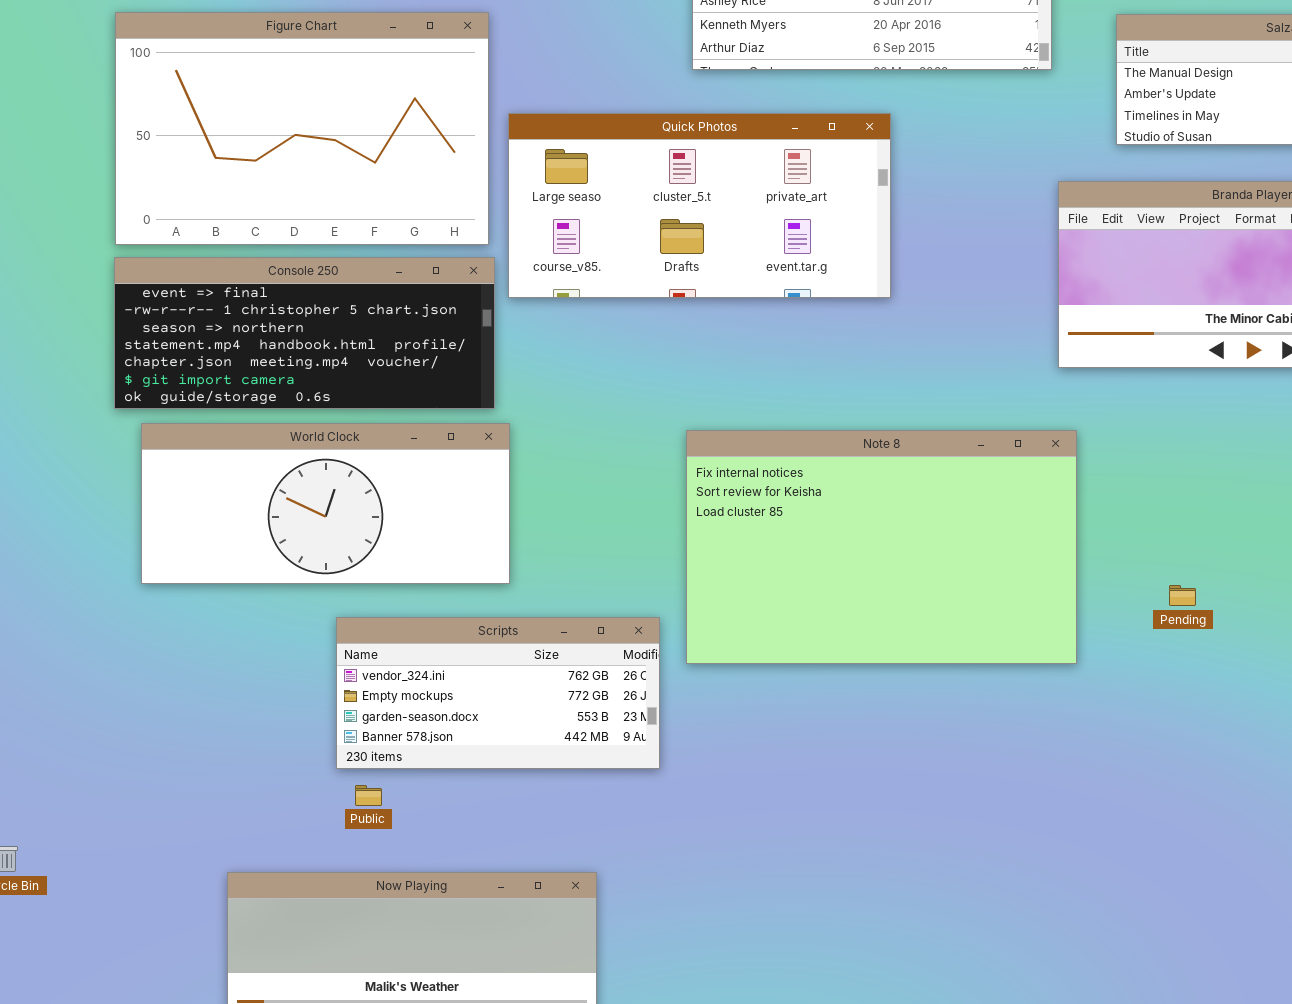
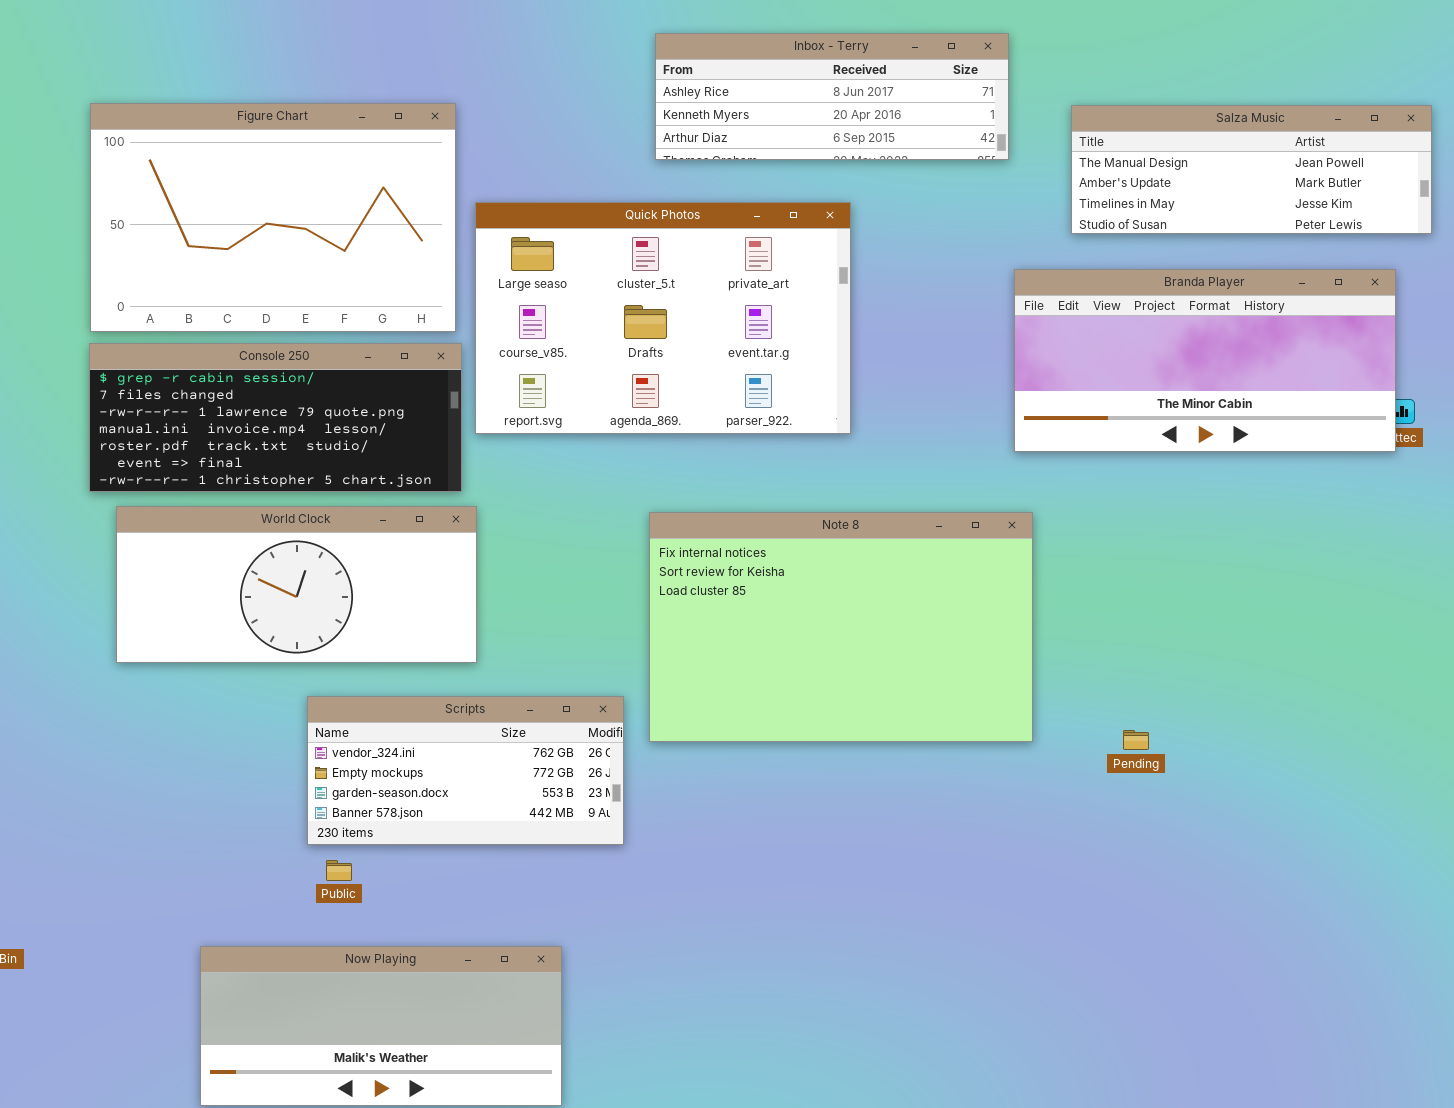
Quick Photos: [508,113,891,298] -> [475,202,851,434], resized
Console 250: [114,257,495,409] -> [89,343,462,492], scrolled up 5 rows
Pending: [1169,585,1196,606] -> [1123,730,1149,750], moved

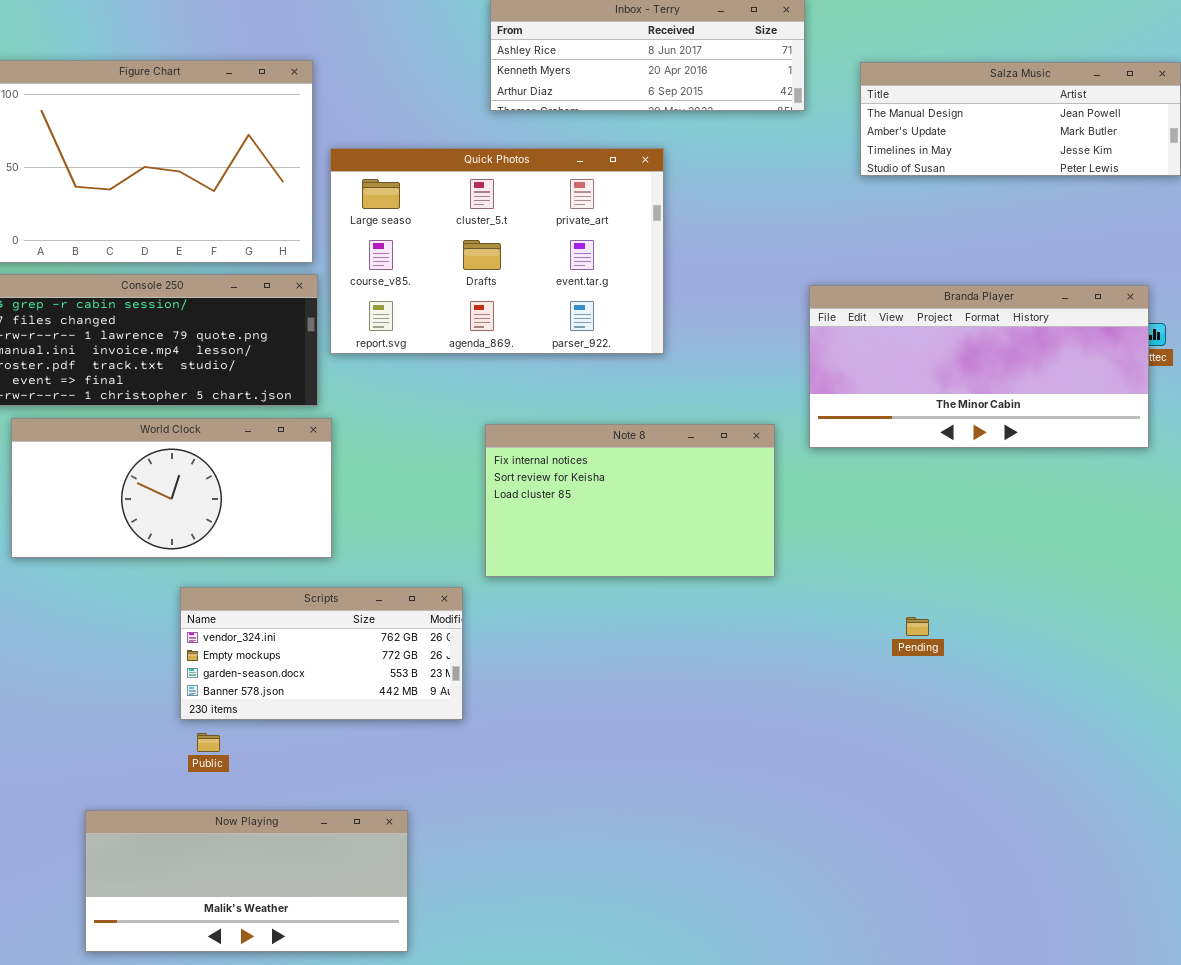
Branda Player: [1014,269,1396,452] -> [809,285,1149,448], moved
Note 8: [649,512,1033,742] -> [485,424,775,577], resized

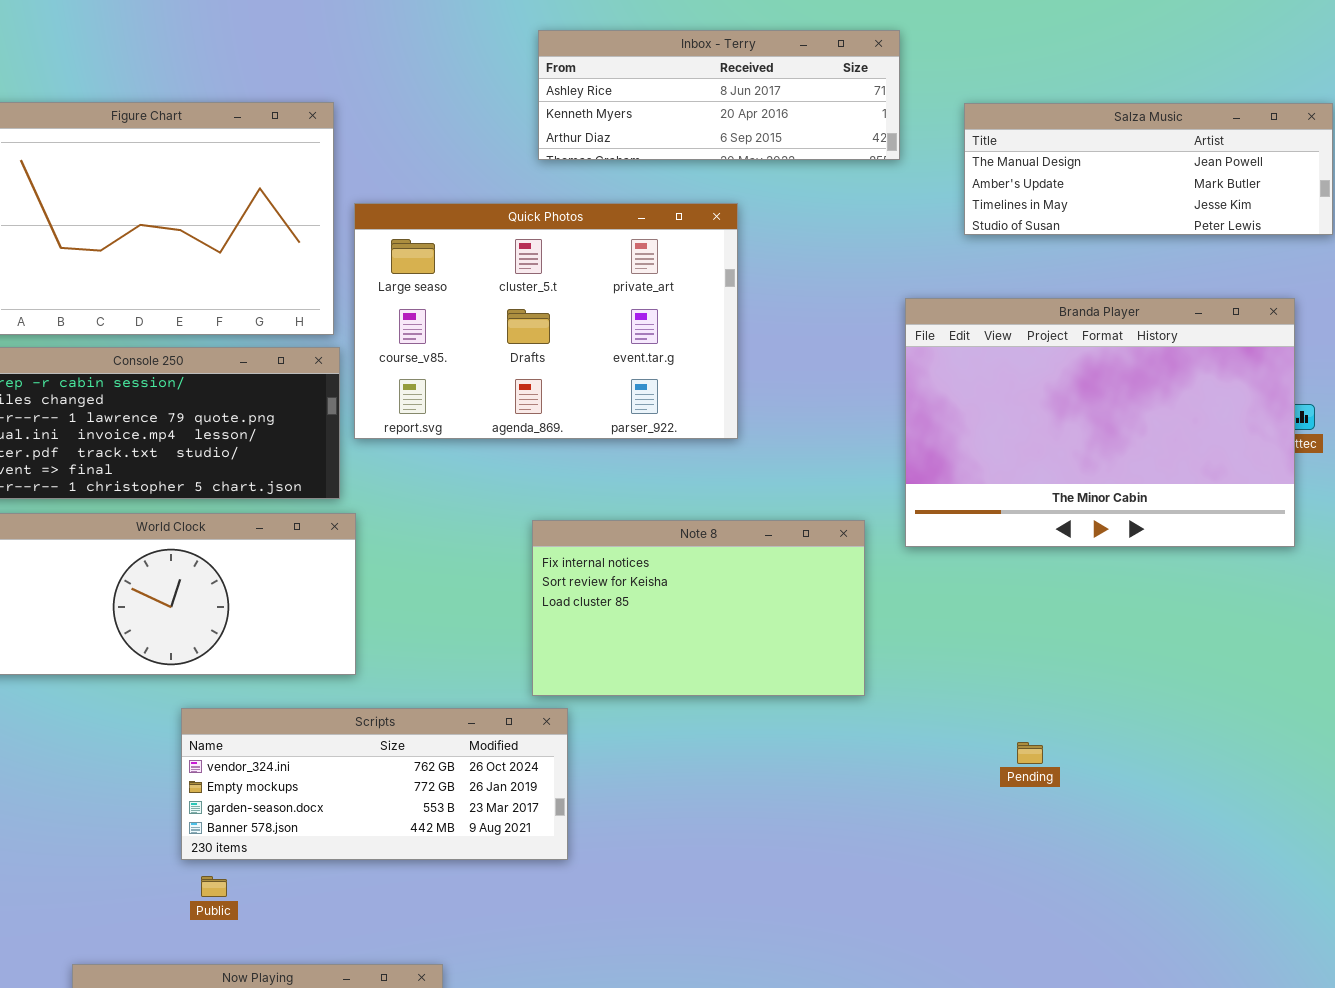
Branda Player: [809,285,1149,448] -> [905,298,1295,547], resized
Scripts: [180,587,463,720] -> [181,708,568,860], resized

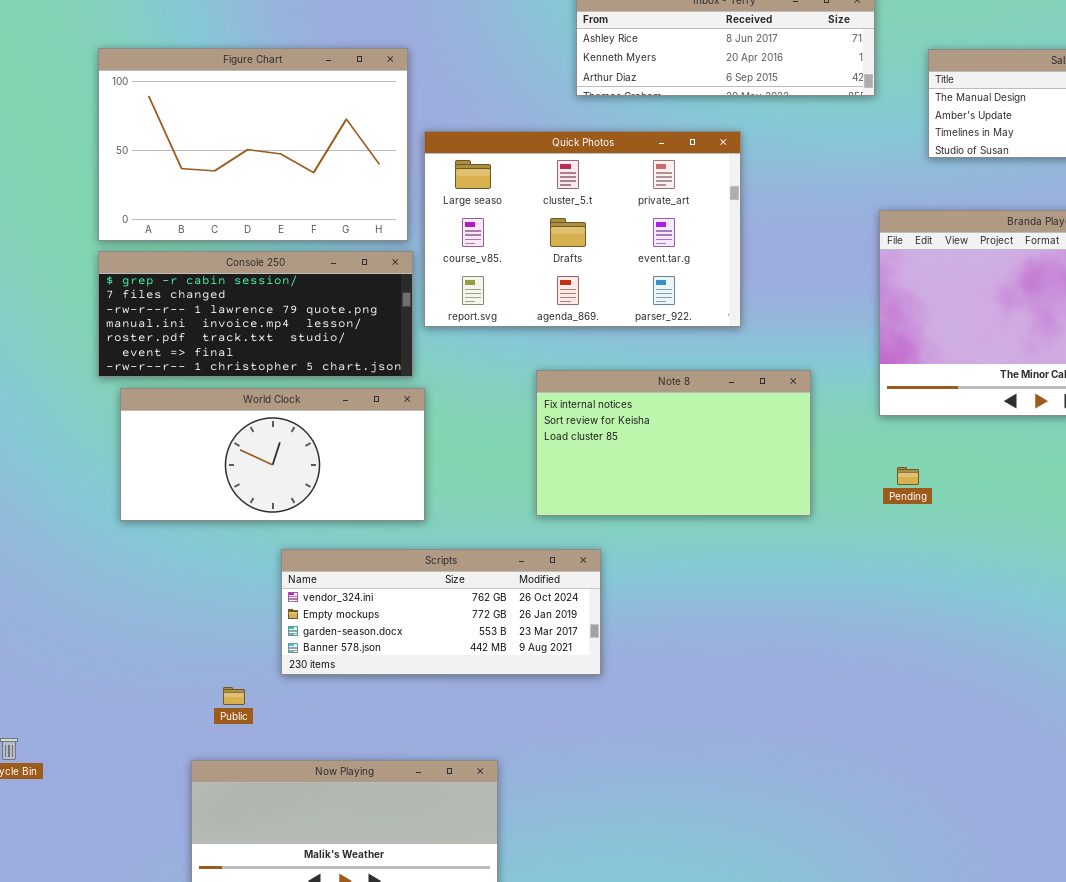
Note 8: [532,520,865,696] -> [536,370,811,516], moved
Pending: [1017,742,1043,764] -> [897,467,919,485], moved
Public: [201,876,227,897] -> [223,687,245,705], moved

